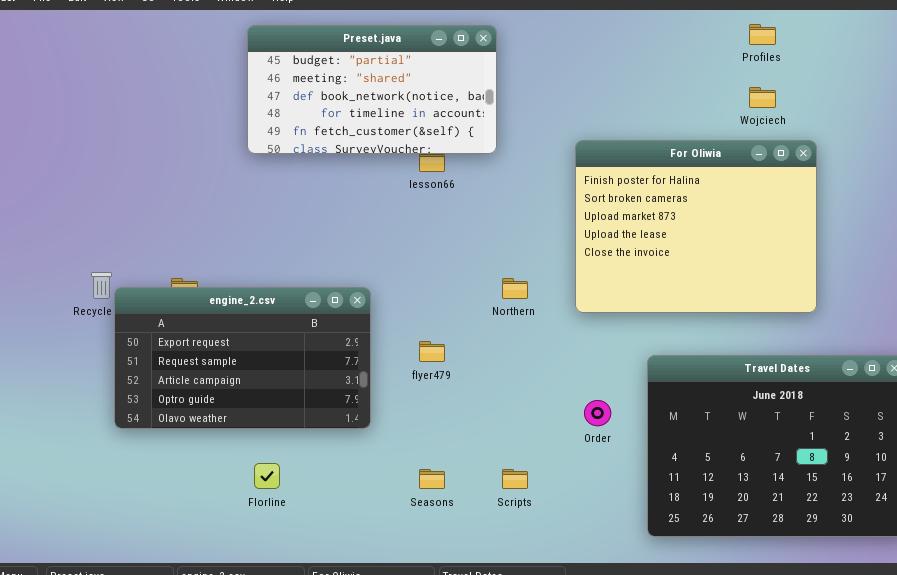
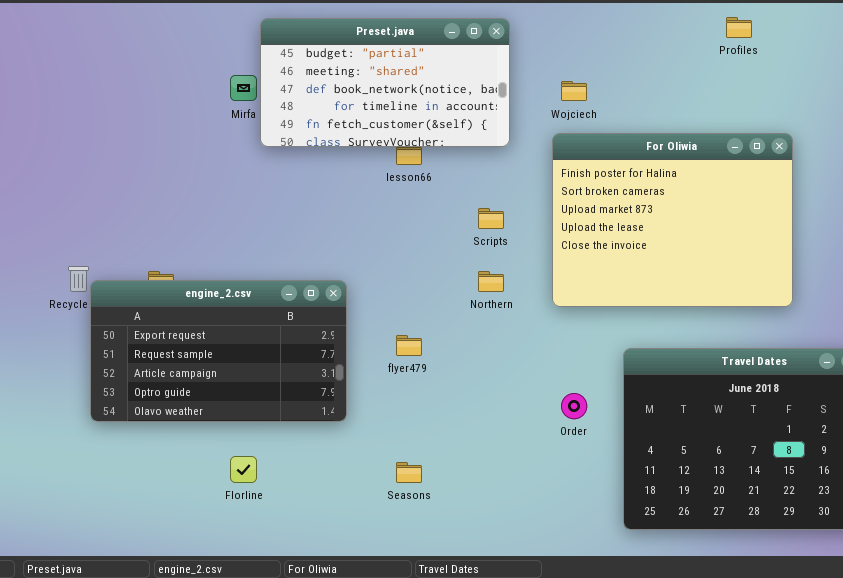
Preset.java: [247,25,497,154] -> [260,18,510,147], moved
Wojciech: [749,87,776,108] -> [561,81,587,101], moved
Scripts: [502,469,528,489] -> [478,208,504,229], moved

